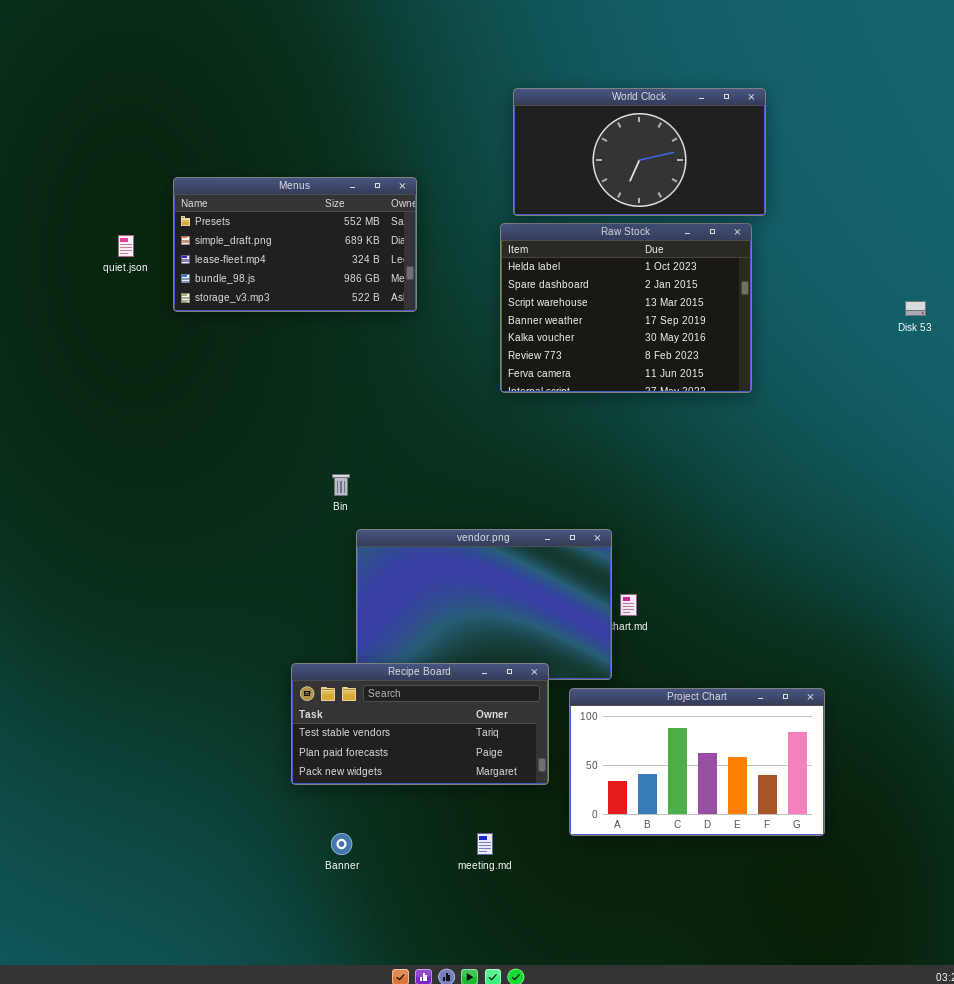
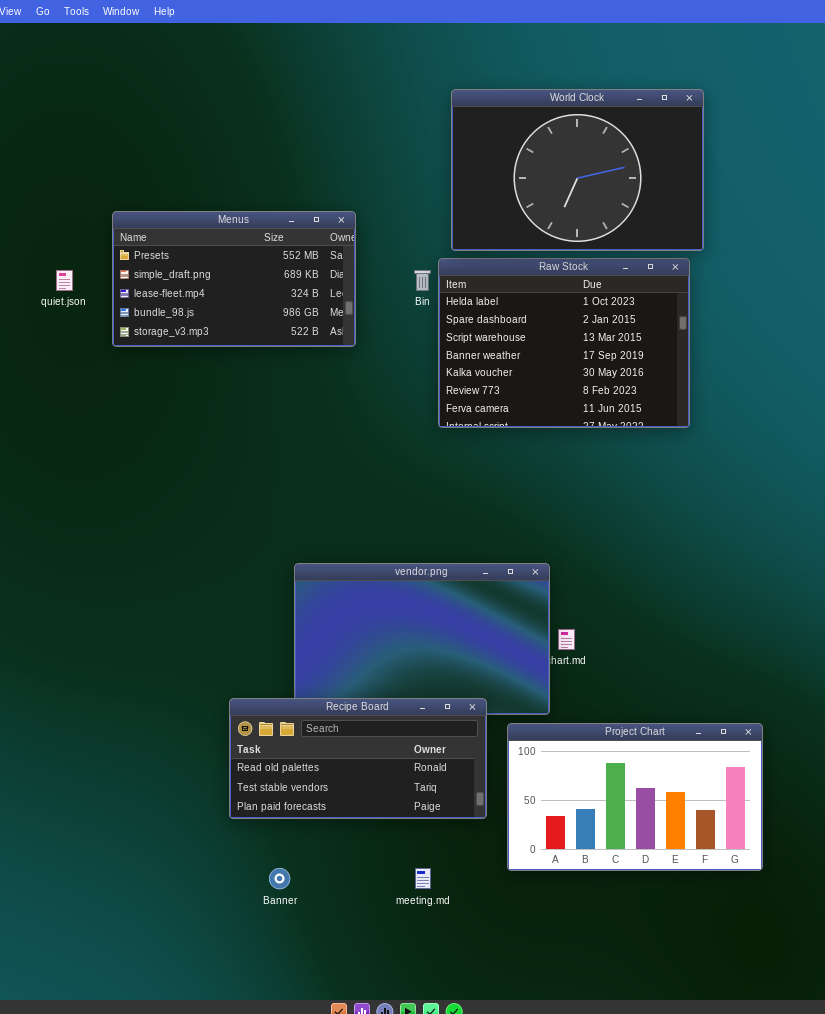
World Clock: [513,88,766,216] -> [451,89,704,251], resized
Bin: [332,474,350,496] -> [414,270,431,291], moved
Recipe Board: [291,663,549,785] -> [229,698,487,819], scrolled up 1 row

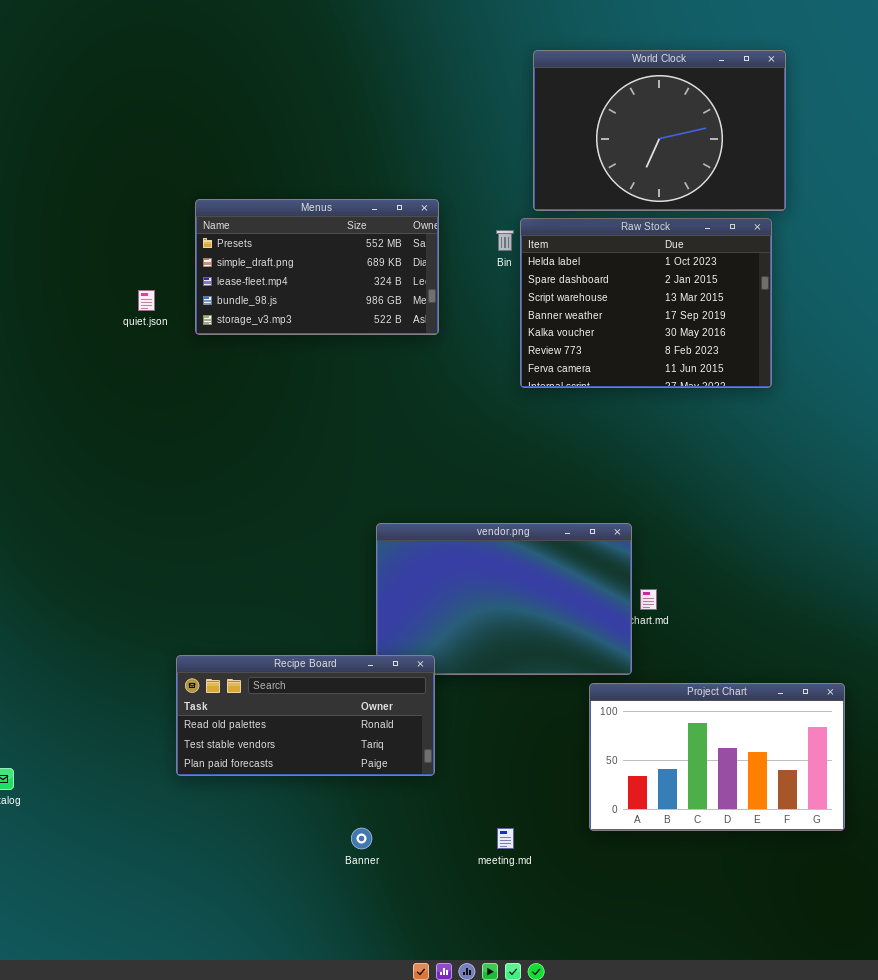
Menus: [112,211,356,347] -> [195,199,439,335], moved
quiet.json: [56,270,73,291] -> [138,290,155,311], moved
Recipe Board: [229,698,487,819] -> [176,655,435,776], moved

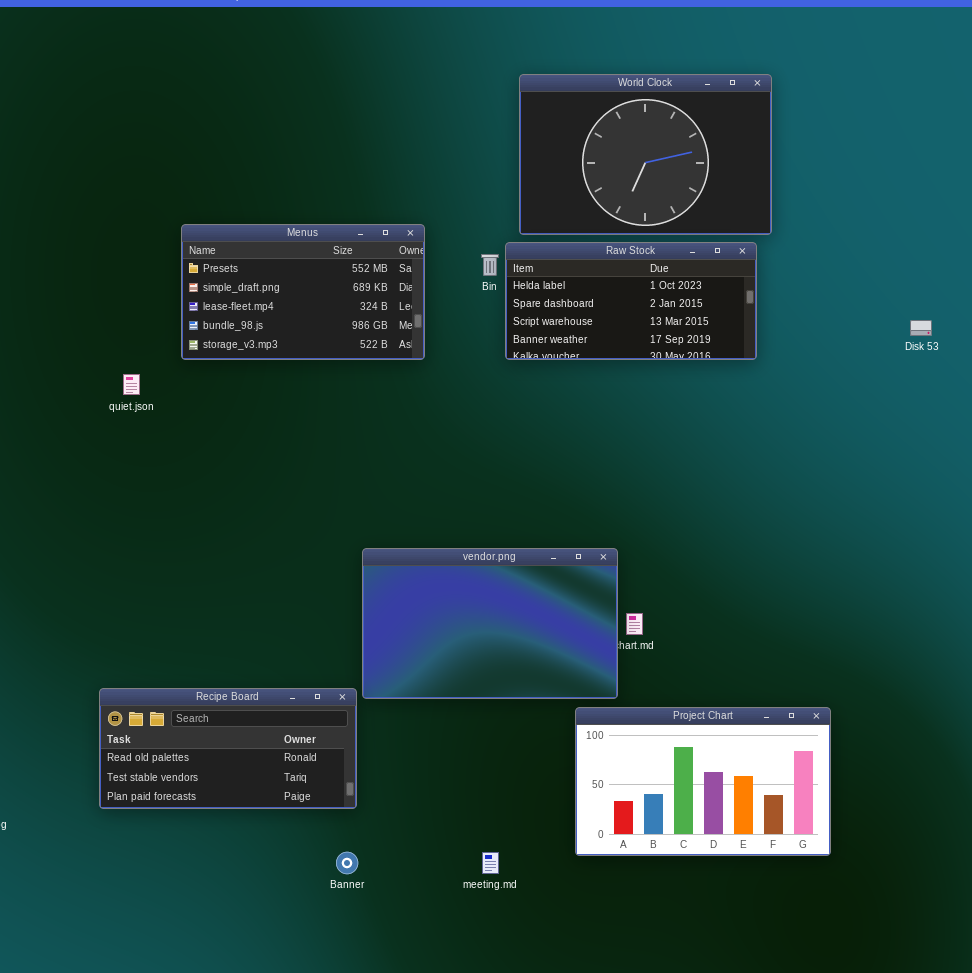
Raw Stock: [520,218,772,388] -> [505,242,757,360], resized
quiet.json: [138,290,155,311] -> [123,374,140,395], moved
Recipe Board: [176,655,435,776] -> [99,688,357,809], moved

